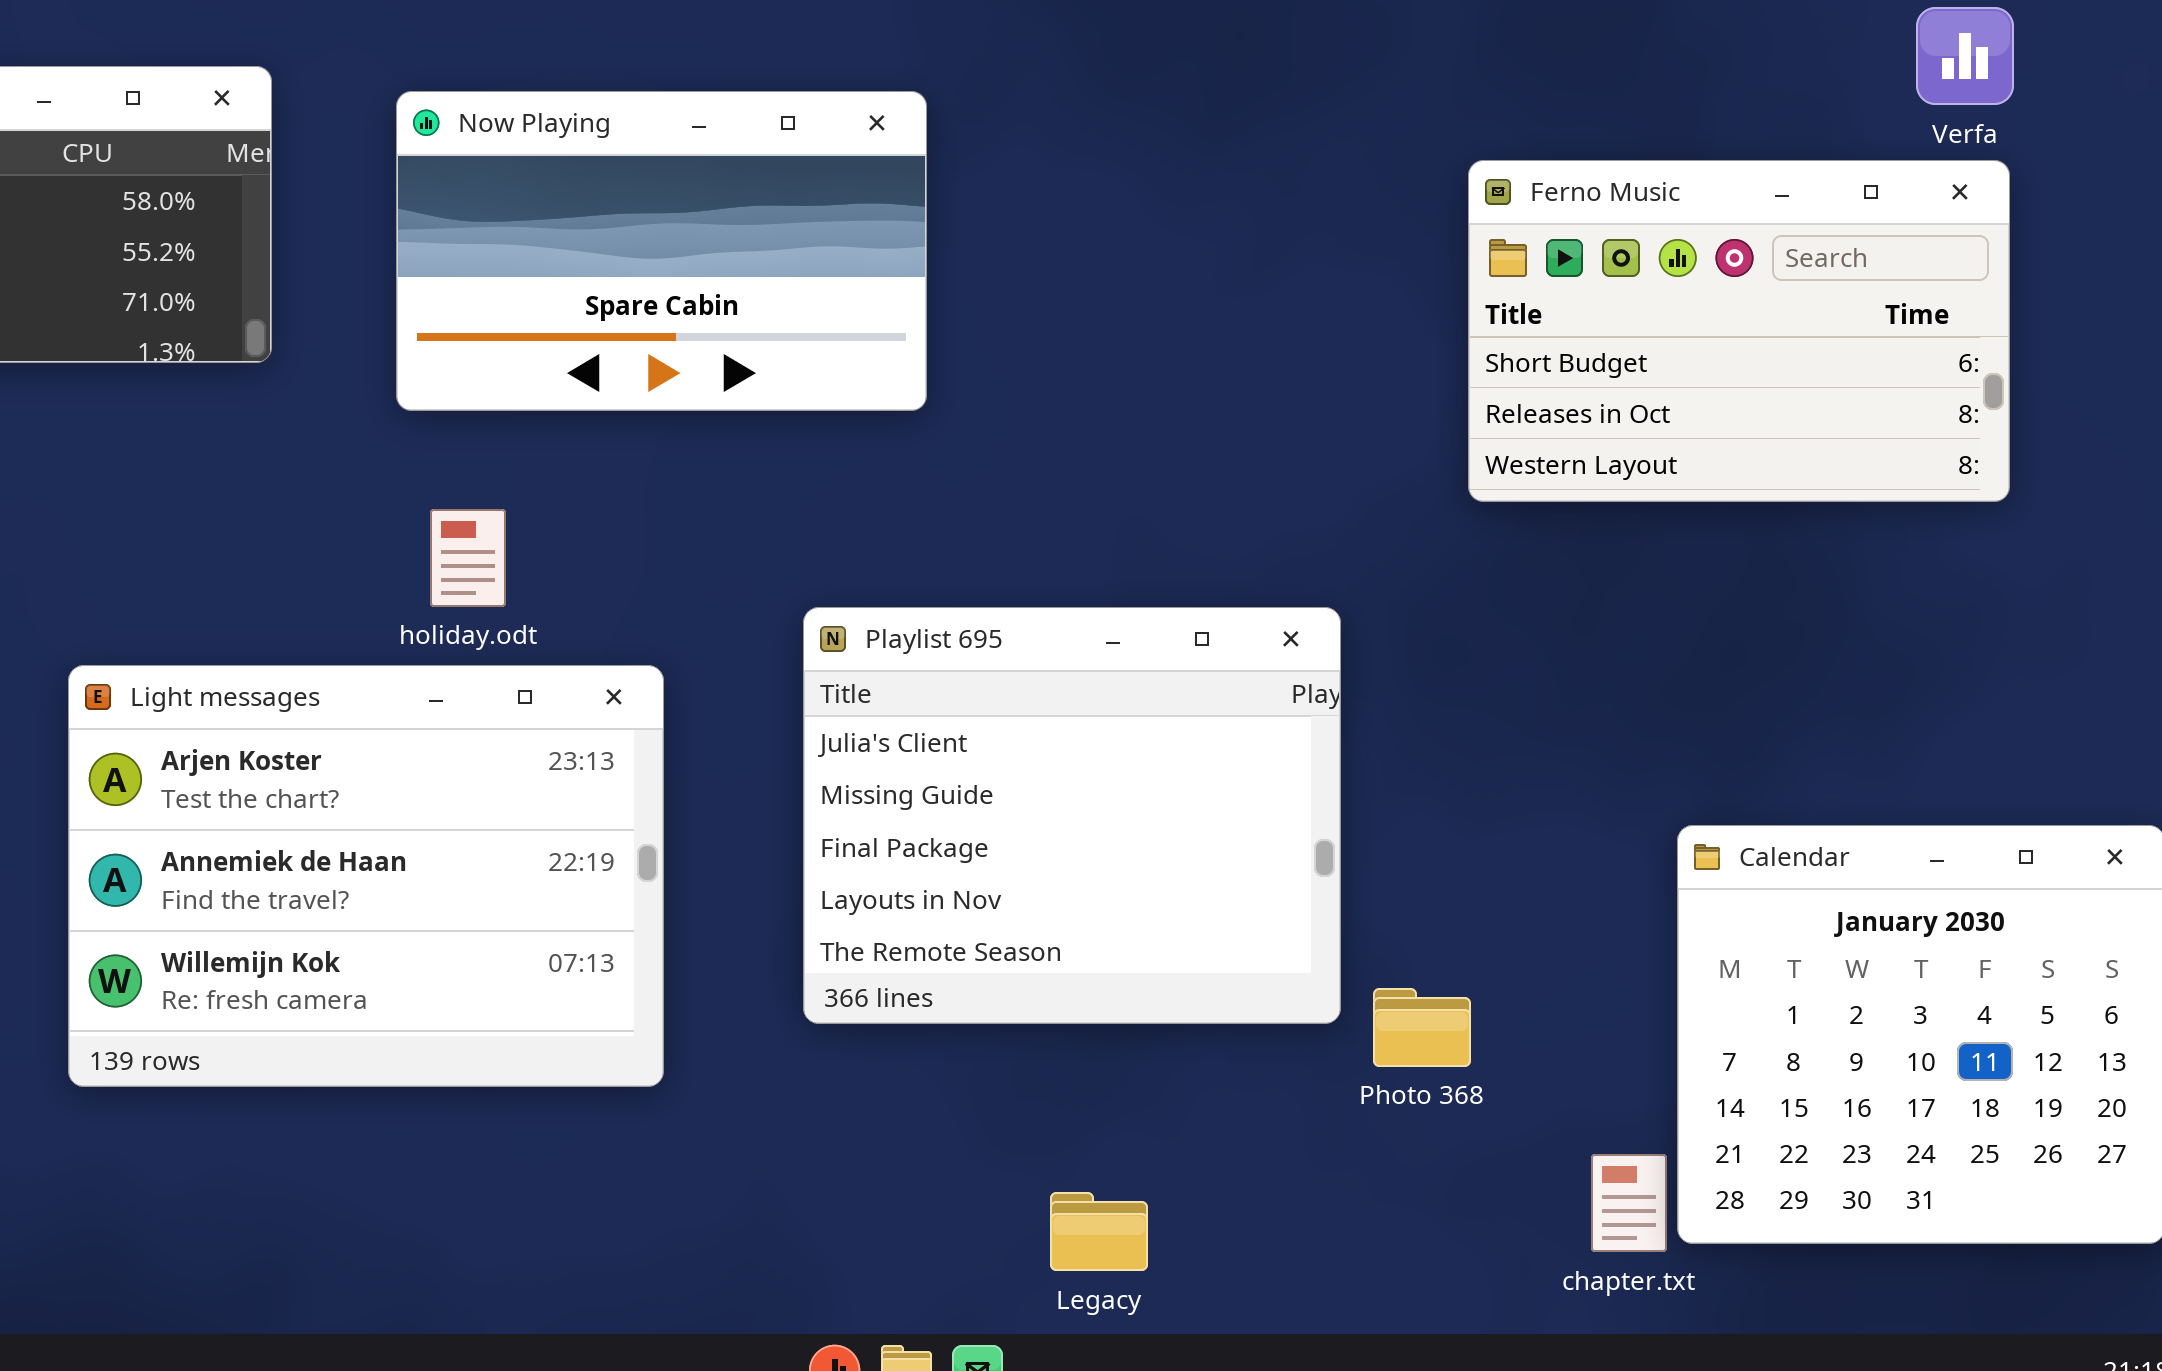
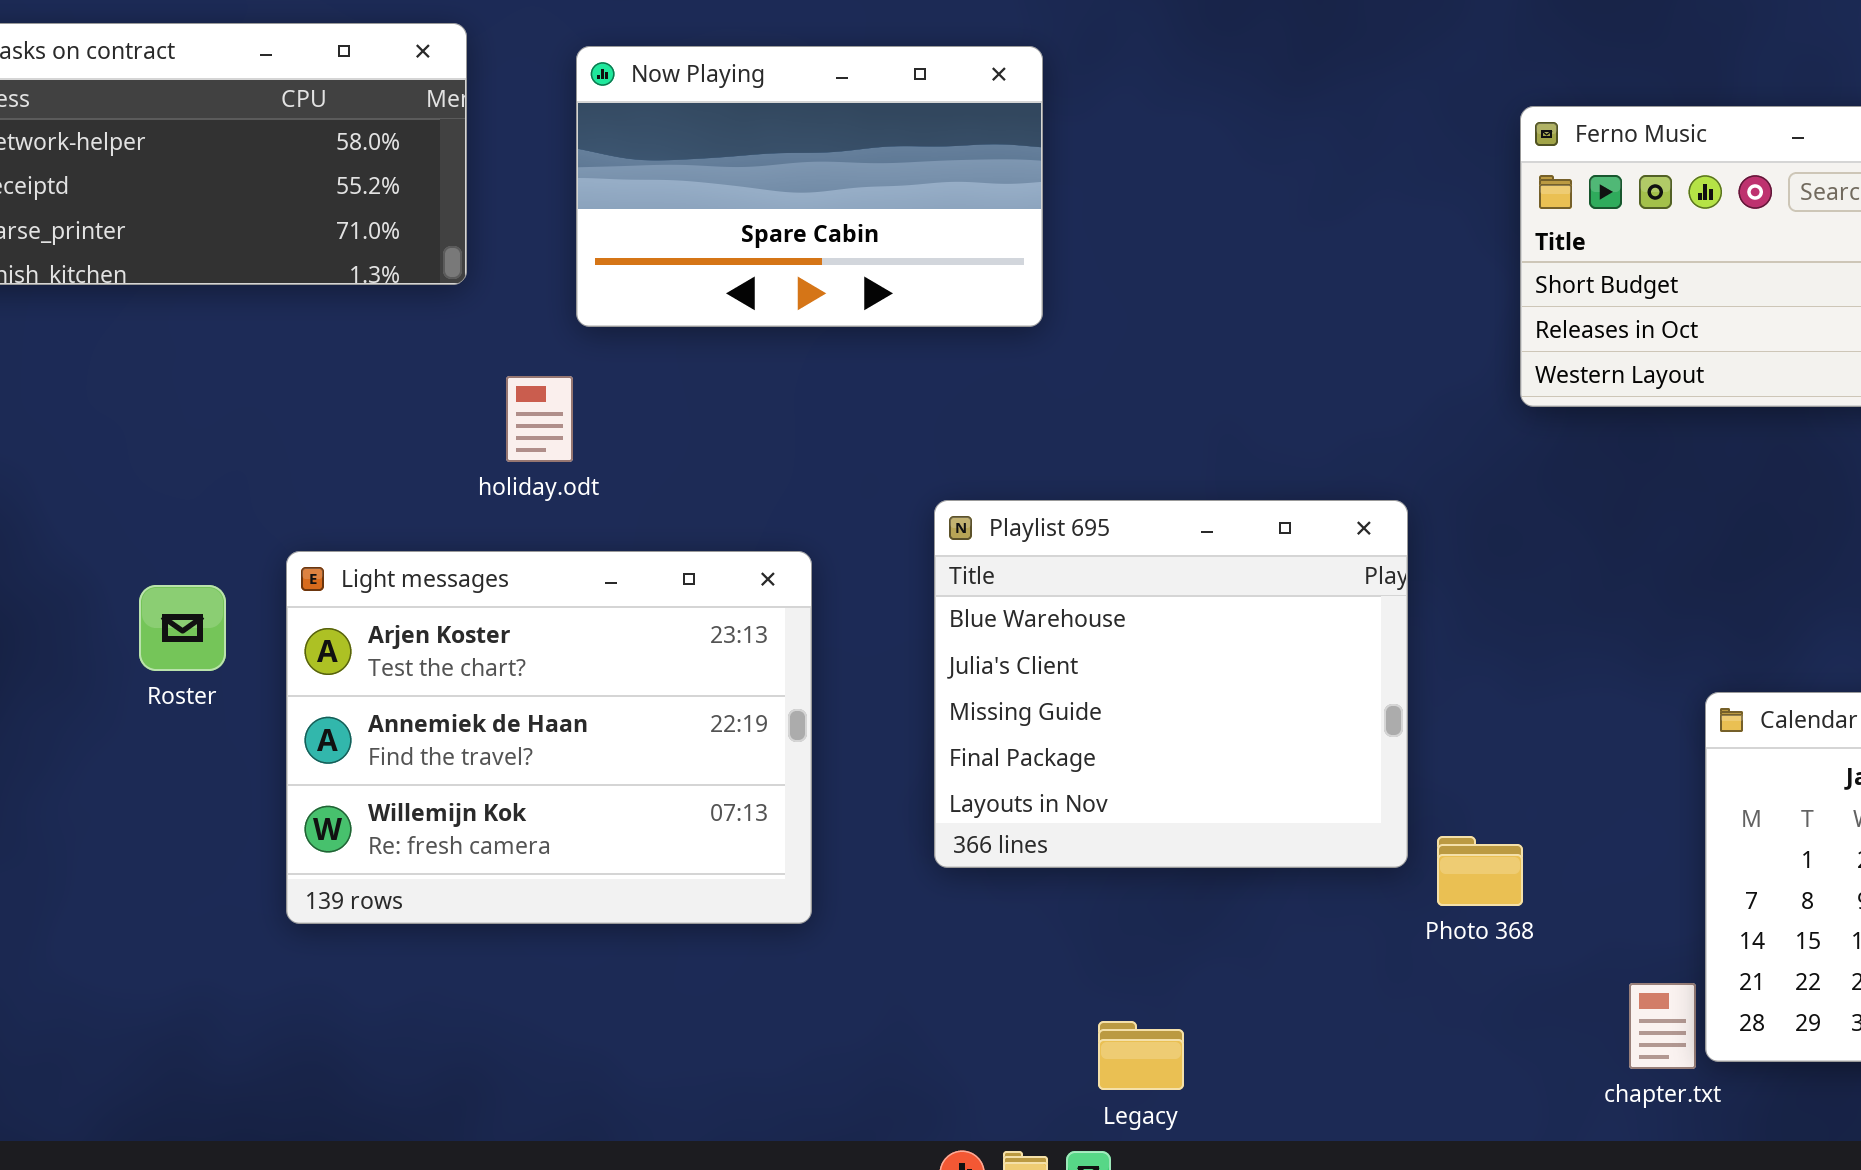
holiday.odt: [430,509,506,607] -> [506,376,573,462], moved
Playlist 695: [803,607,1341,1024] -> [934,500,1408,868], scrolled up 1 row
Legacy: [1050,1192,1148,1271] -> [1098,1021,1184,1090], moved

